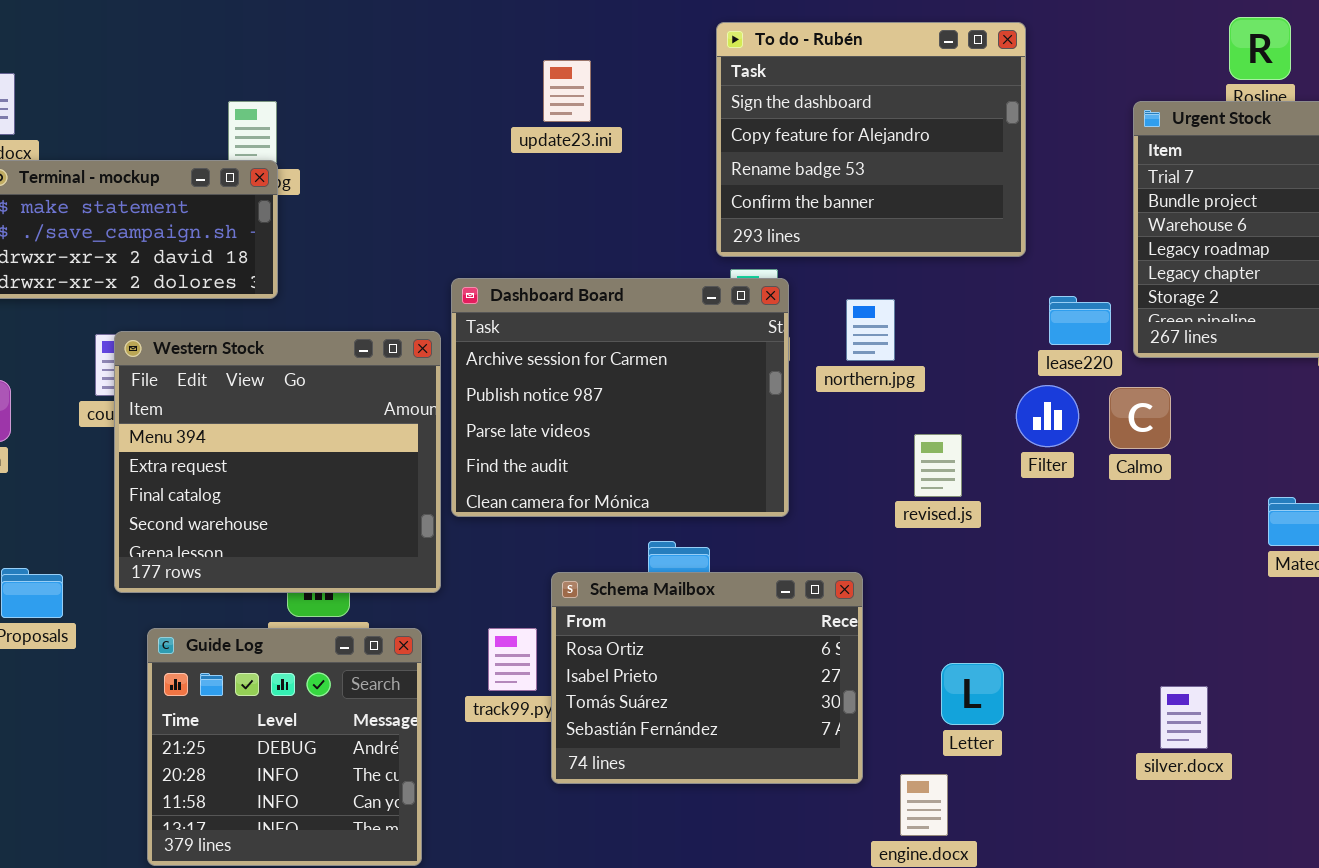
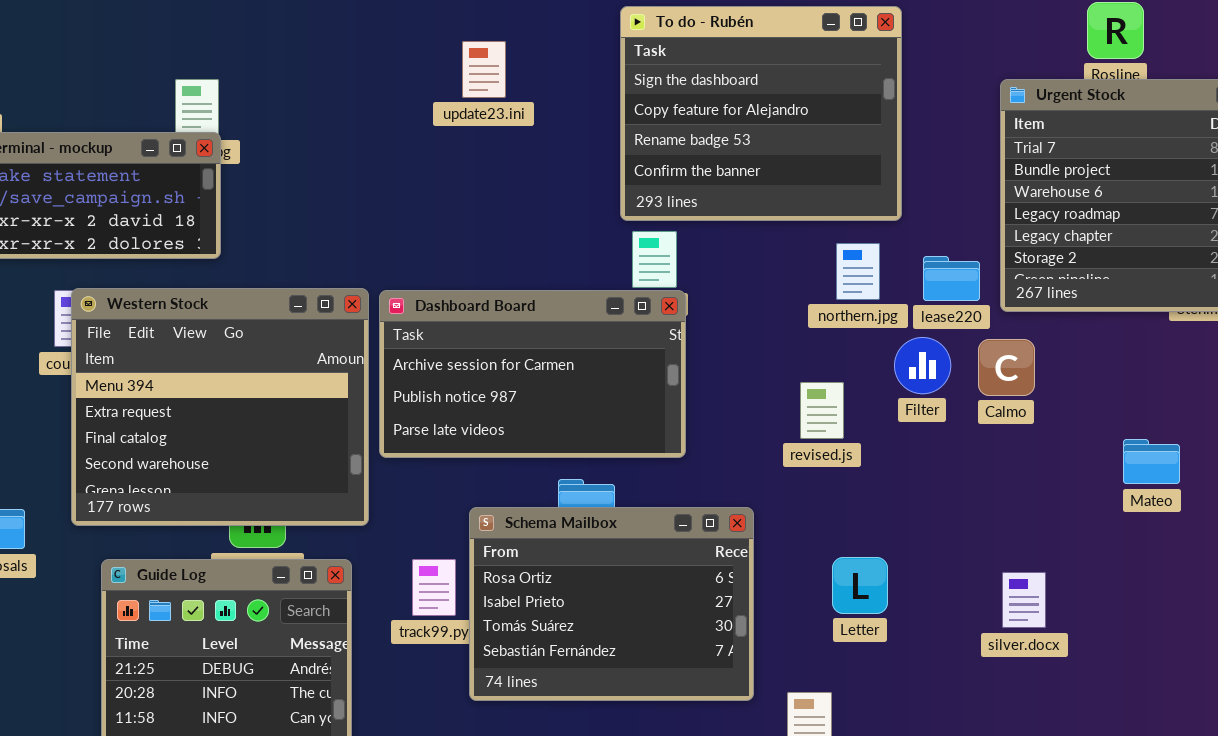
Dashboard Board: [451,278,789,517] -> [379,290,686,458], resized
northern.jpg: [846,299,895,361] -> [836,243,880,300], moved
Letter: [941,663,1004,725] -> [832,557,888,614], moved
silver.docx: [1160,686,1208,749] -> [1002,572,1046,628], moved

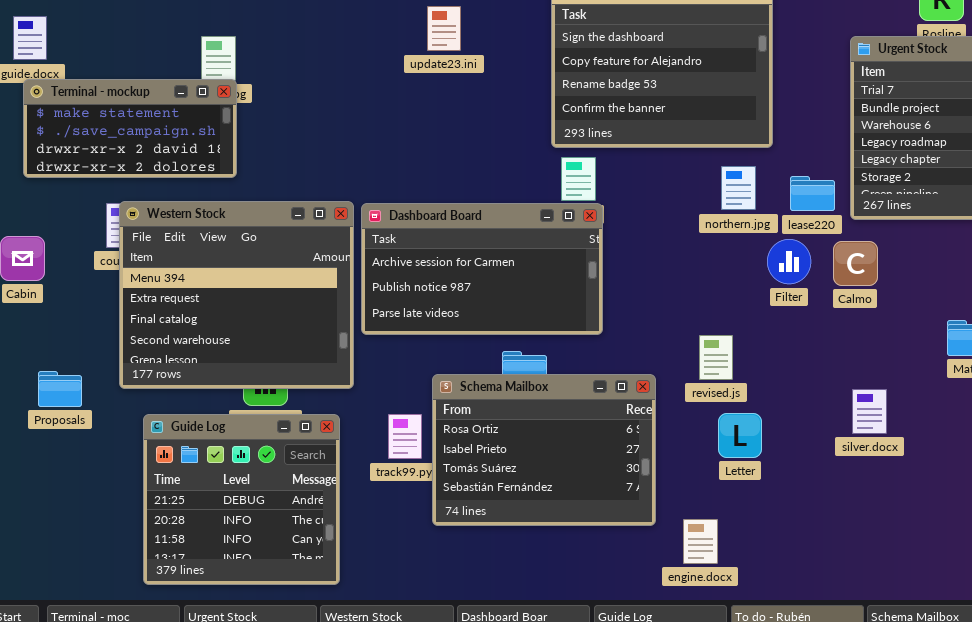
revised.js: [800,382,844,439] -> [699,335,733,380], moved
silver.docx: [1002,572,1046,628] -> [852,389,887,434], moved

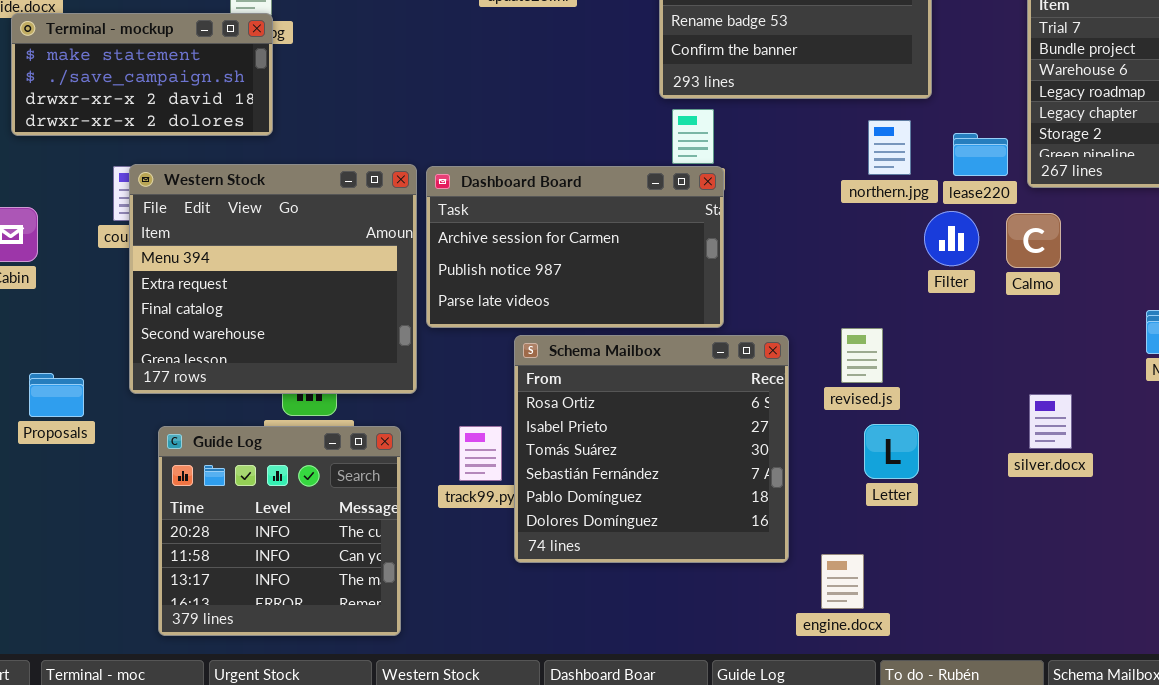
Schema Mailbox: [432,374,656,526] -> [514,335,789,563], resized
Guide Log: [143,414,340,585] -> [158,426,401,636], scrolled down 1 row

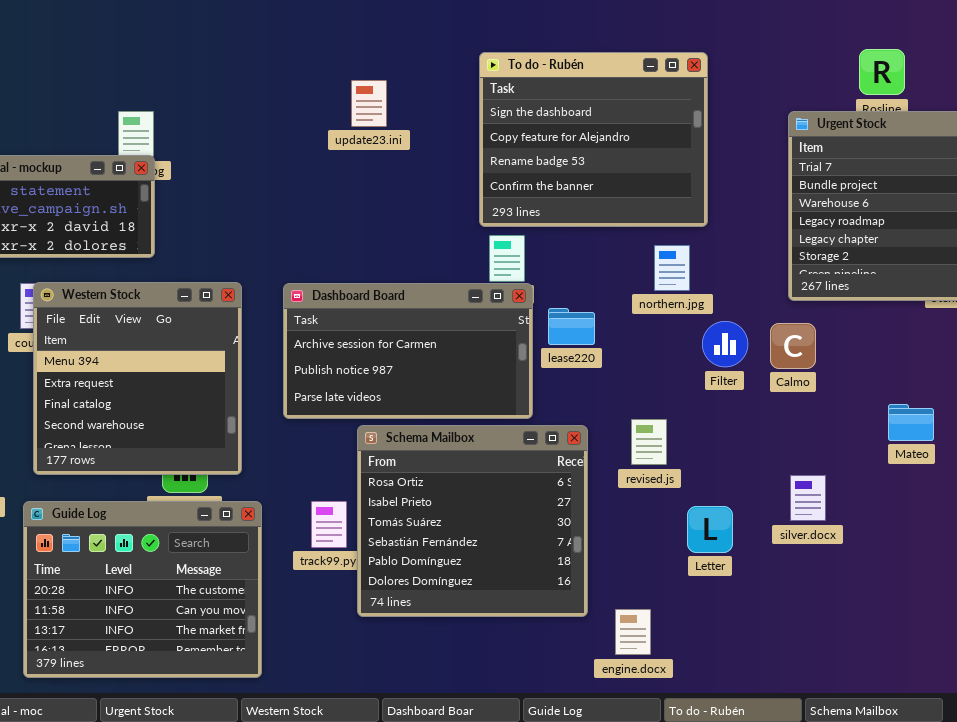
lease220: [953,133,1008,176] -> [548,308,595,345], moved
Western Stock: [129,164,417,394] -> [33,282,242,475], resized
Letter: [864,424,919,479] -> [687,506,733,553], moved
Guide Log: [158,426,401,636] -> [23,501,262,678], resized

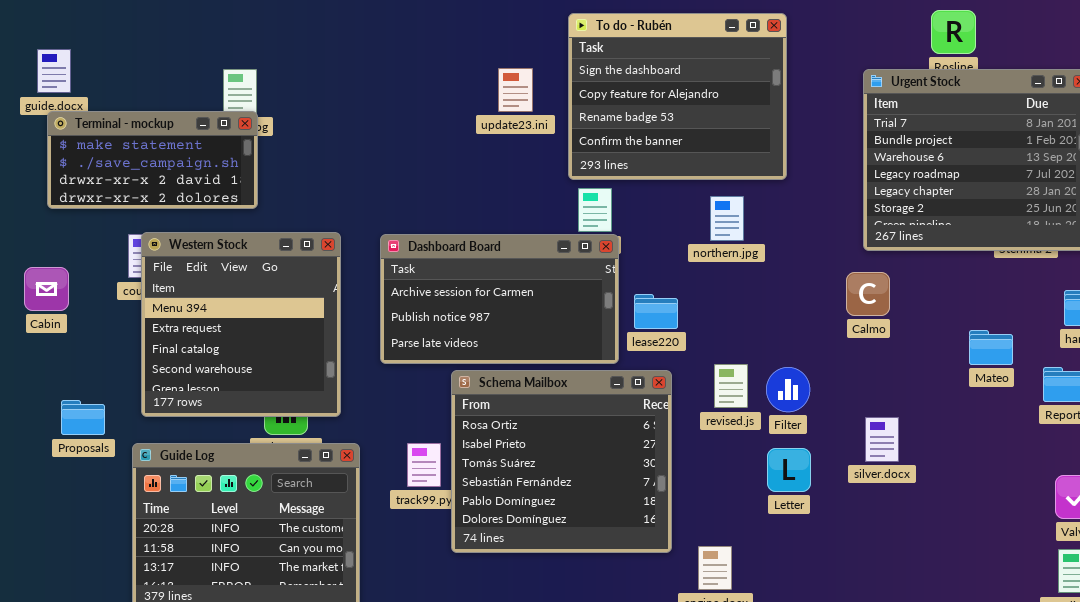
update23.ini: [351,80,387,127] -> [498,68,533,112], moved
northern.jpg: [654,245,690,291] -> [710,196,744,241], moved
lease220: [548,308,595,345] -> [634,294,678,329], moved
Filter: [702,321,748,367] -> [766,367,810,412], moved
Mateo: [888,404,934,441] -> [969,330,1013,365], moved

